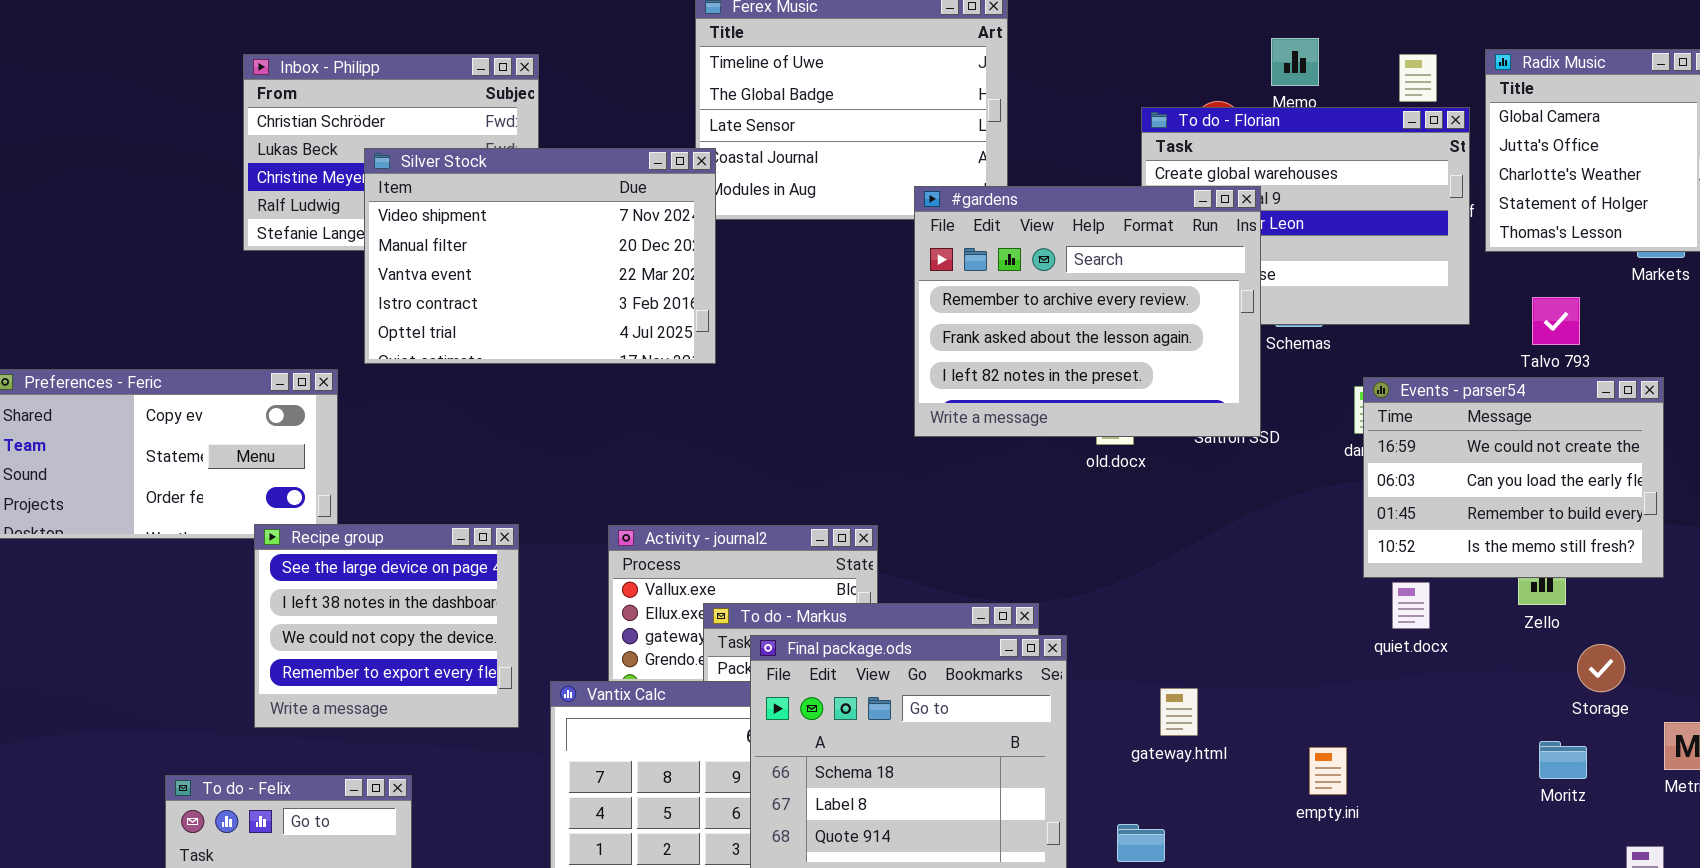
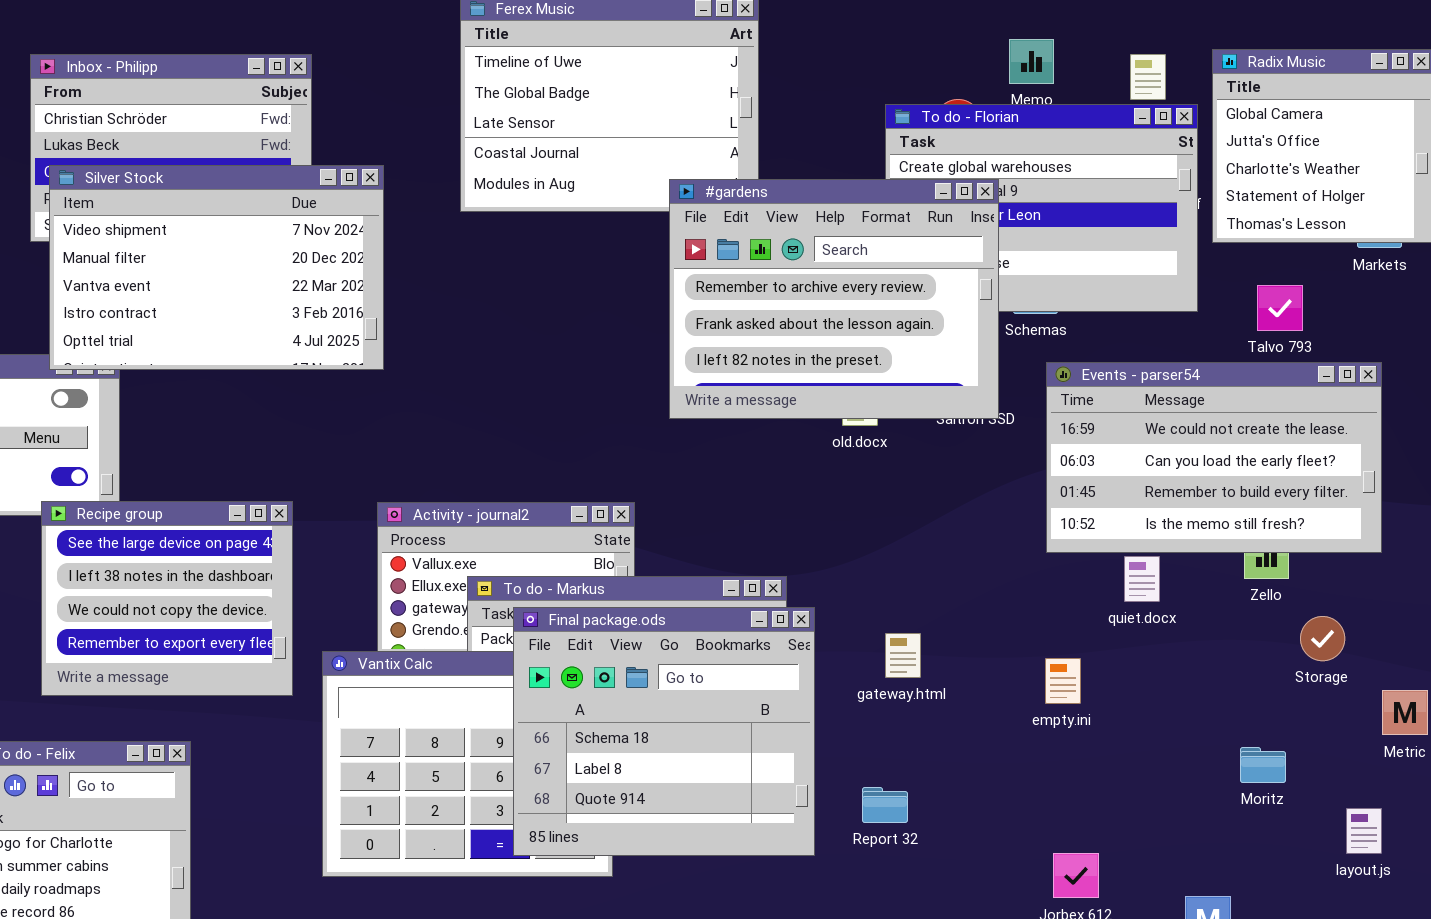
Silver Stock: [364,148,716,364] -> [49,165,384,370], moved
Events - parser54: [1363,377,1664,578] -> [1046,362,1382,553], resized
gateway.html: [1160,688,1198,736] -> [885,633,921,678], moved
Moritz: [1539,741,1587,779] -> [1240,747,1286,783], moved
empty.ini: [1309,747,1347,795] -> [1045,658,1081,704], moved

